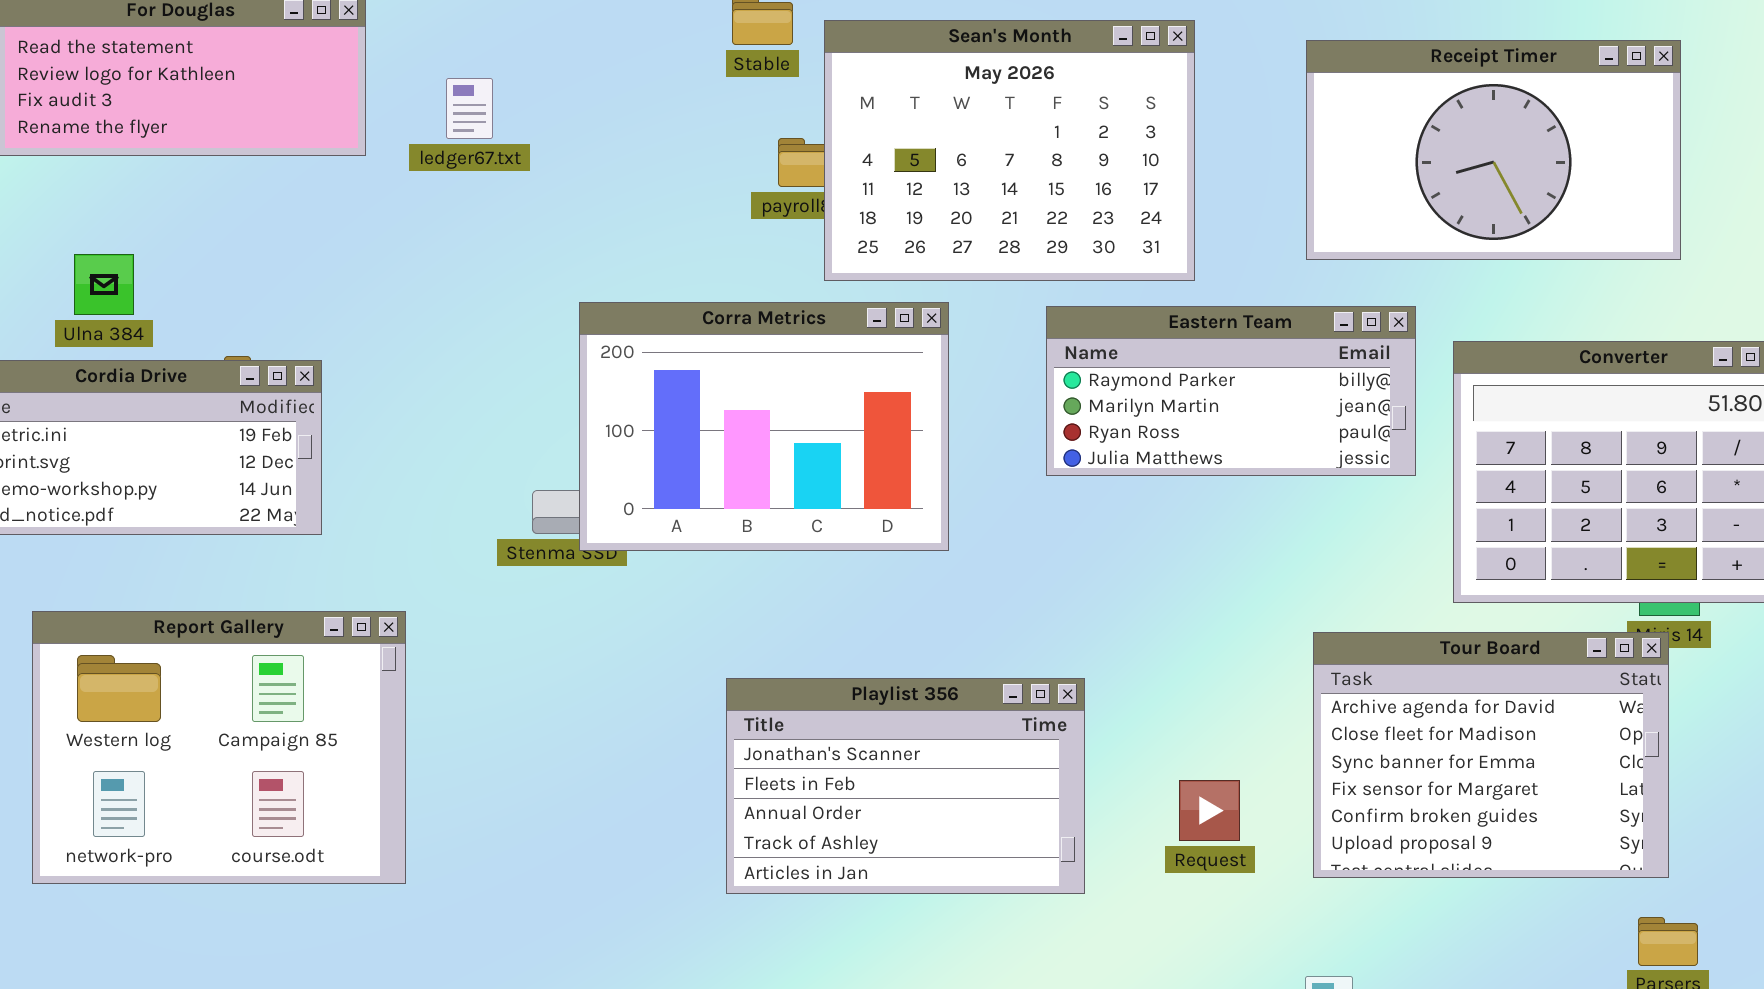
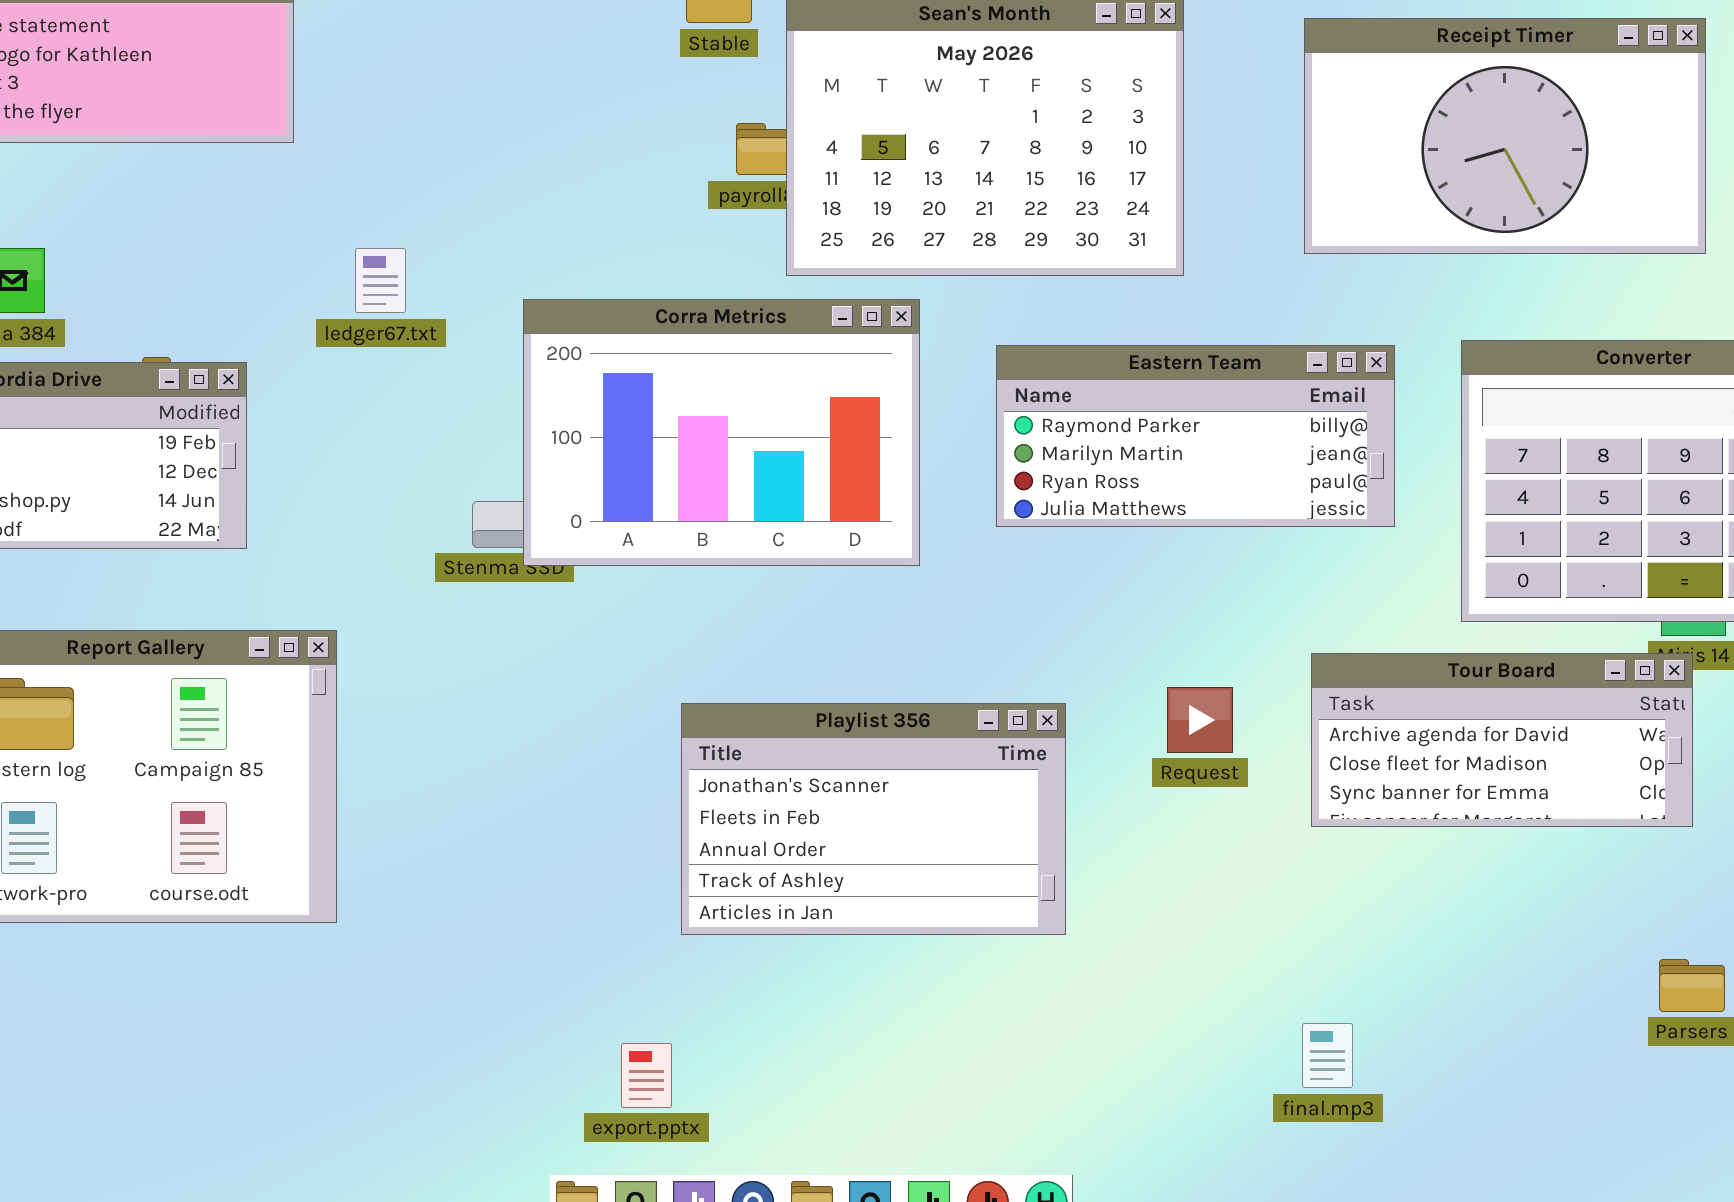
ledger67.txt: [446,78,493,139] -> [355,248,406,313], moved
Eastern Team: [1046,306,1416,476] -> [996,345,1395,527], moved
Tour Board: [1313,632,1669,878] -> [1311,653,1693,827], resized
Request: [1179,780,1240,841] -> [1167,687,1233,753], moved

